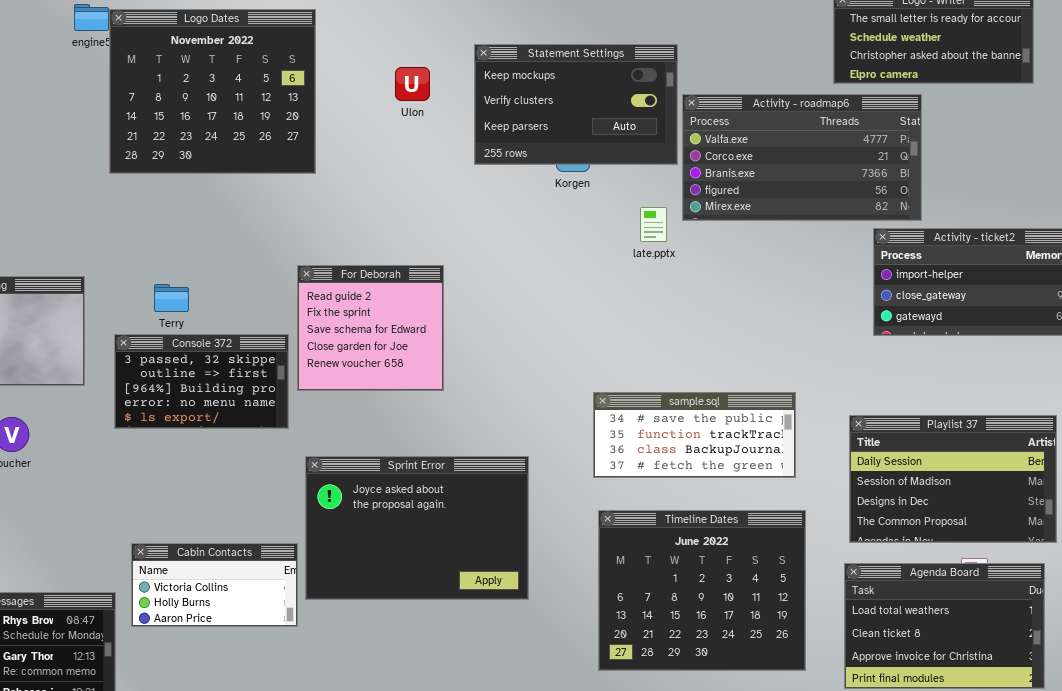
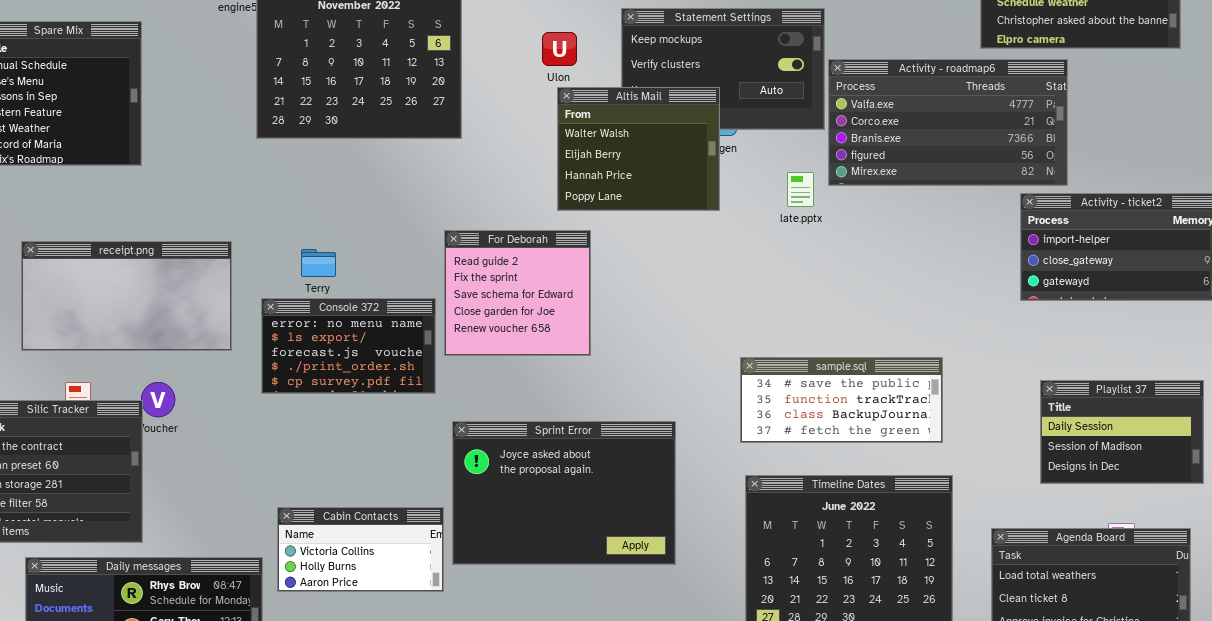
Altis Mail: none -> [557,87,720,211], opened
Console 372: [114,334,289,429] -> [261,298,436,394], scrolled down 3 rows
Playlist 37: [849,415,1057,543] -> [1040,380,1204,484], resized

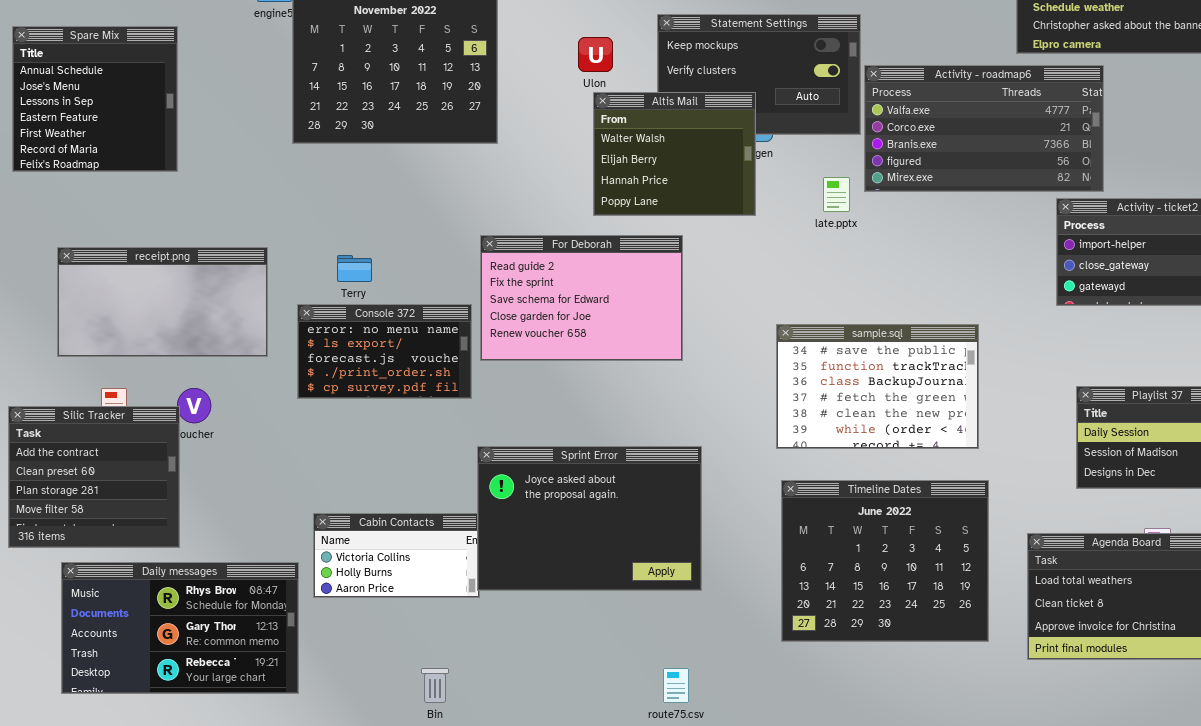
For Deborah: [444,230,591,356] -> [480,235,683,361], resized
sample.sql: [740,357,943,443] -> [776,324,979,449], resized
Sprint Error: [452,421,676,565] -> [477,446,702,591], moved

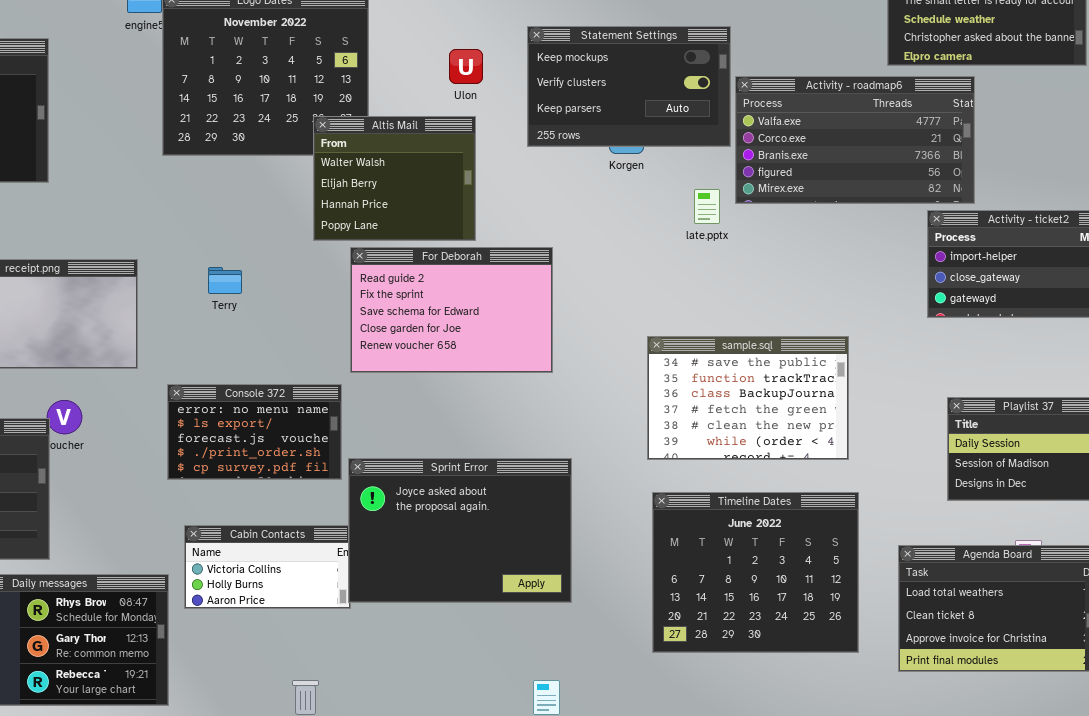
Altis Mail: [593,92,756,216] -> [313,116,476,241], moved
Console 372: [297,304,472,399] -> [167,384,342,480], moved

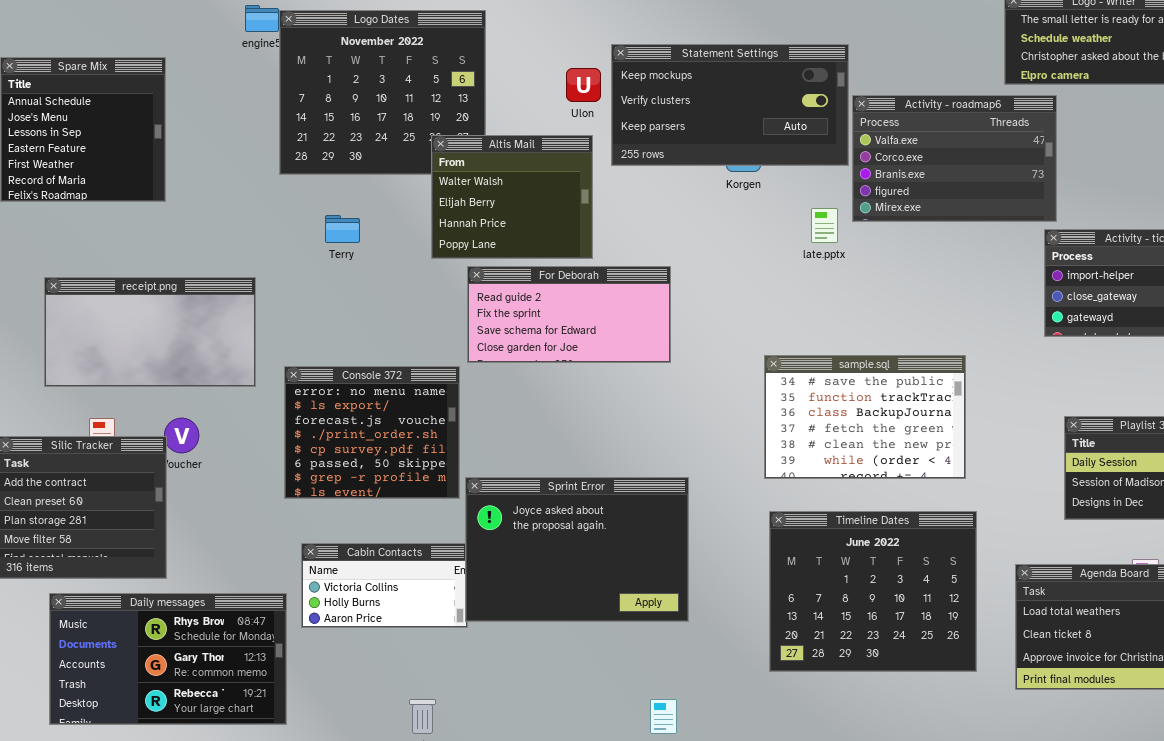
Statement Settings: [527,26,731,147] -> [611,44,849,166], resized
Activity - roadmap6: [735,76,975,204] -> [852,95,1057,222], resized
For Deborah: [350,247,553,373] -> [467,266,671,363], resized
Terry: [208,267,242,294] -> [325,215,360,243], moved
Console 372: [167,384,342,480] -> [284,366,460,499], resized

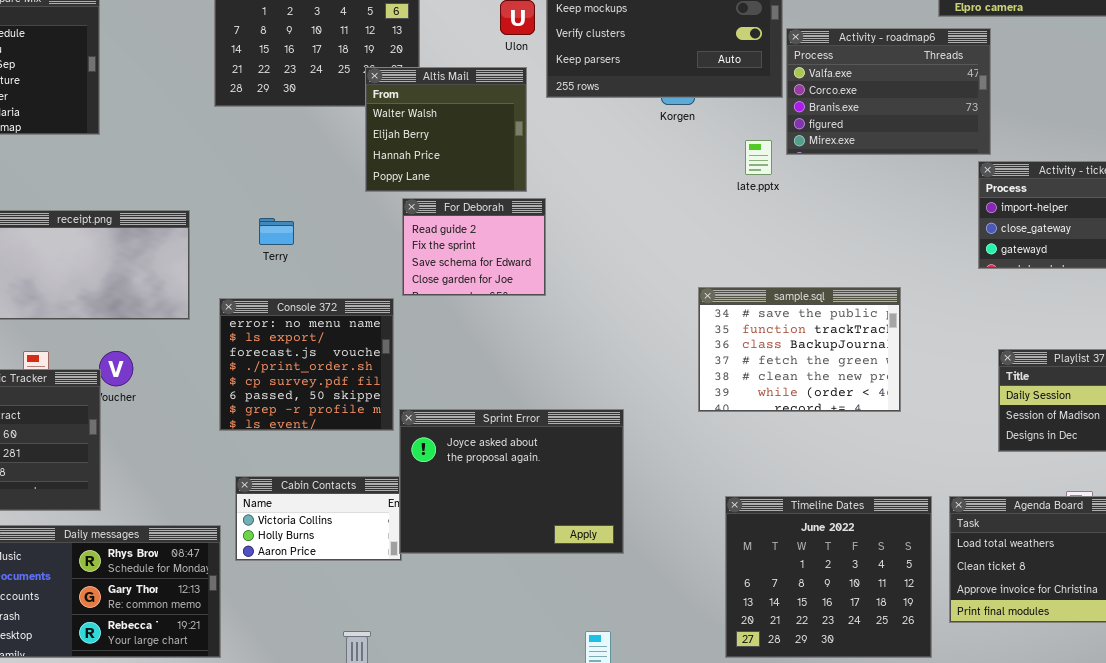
Terry: [325,215,360,243] -> [259,218,294,245], moved
For Deborah: [467,266,671,363] -> [402,198,546,296], resized
Timeline Dates: [769,511,977,672] -> [725,496,932,658], moved

